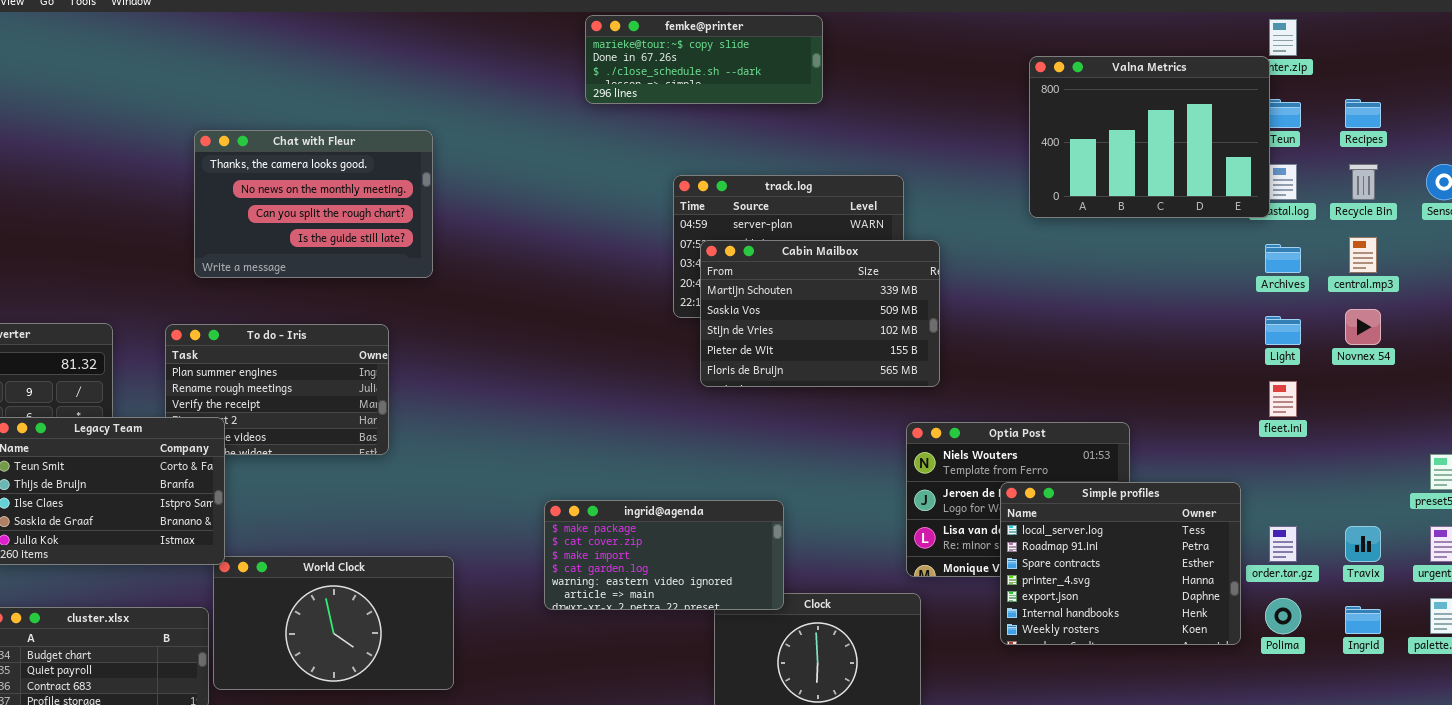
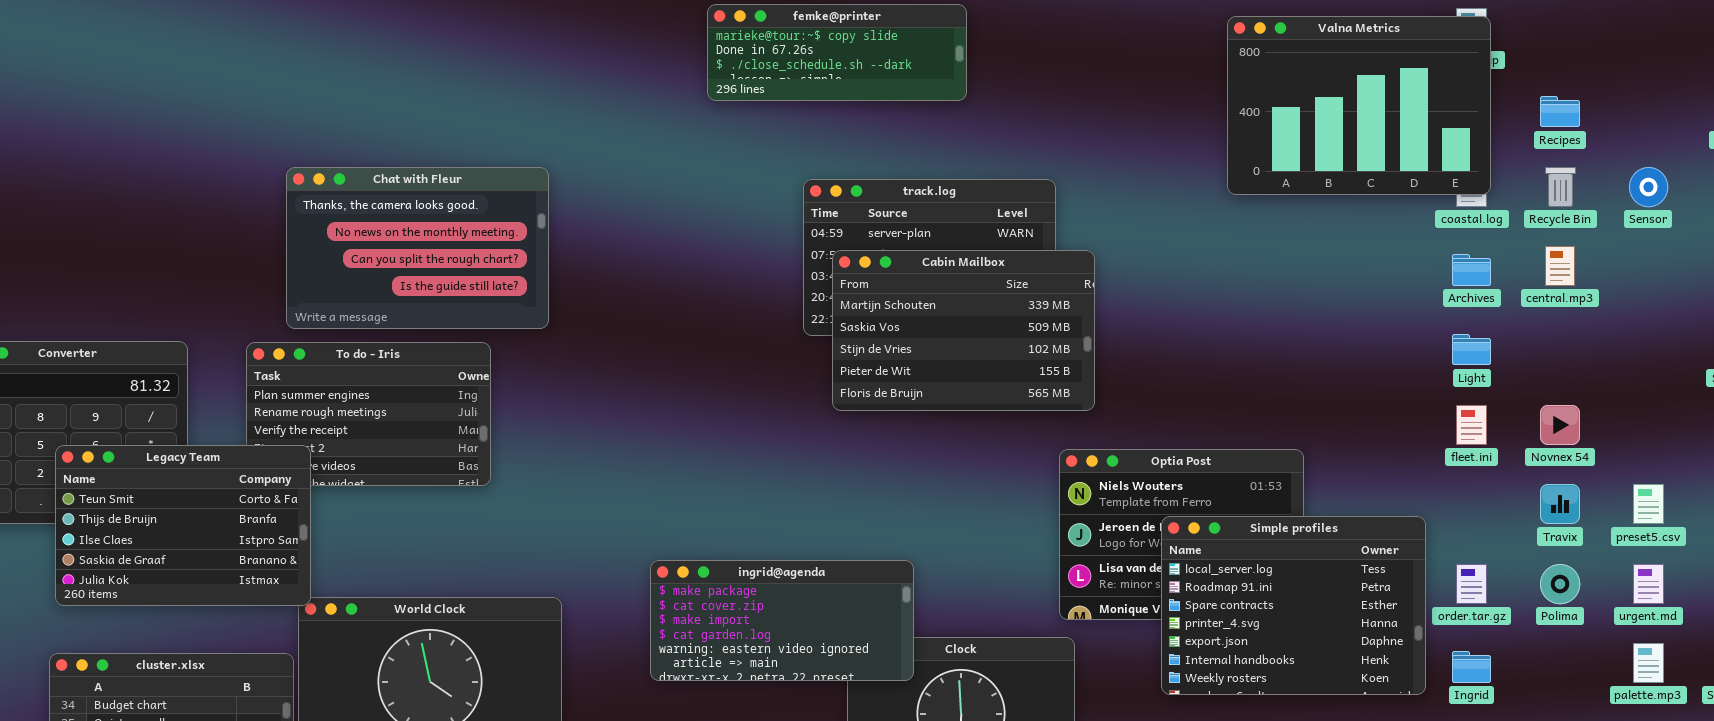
Valna Metrics: [1029,56,1270,218] -> [1227,16,1491,195], moved
Chat with Fleur: [194,130,433,278] -> [286,167,549,329], moved
Novnex 54: [1345,309,1381,345] -> [1540,405,1580,445], moved
ingrid@agenda: [544,500,784,610] -> [650,560,914,681], moved
Travix: [1345,526,1381,562] -> [1540,484,1580,524], moved
Polima: [1265,598,1301,634] -> [1540,564,1580,604], moved
Ingrid: [1345,606,1381,634] -> [1452,651,1491,683], moved

